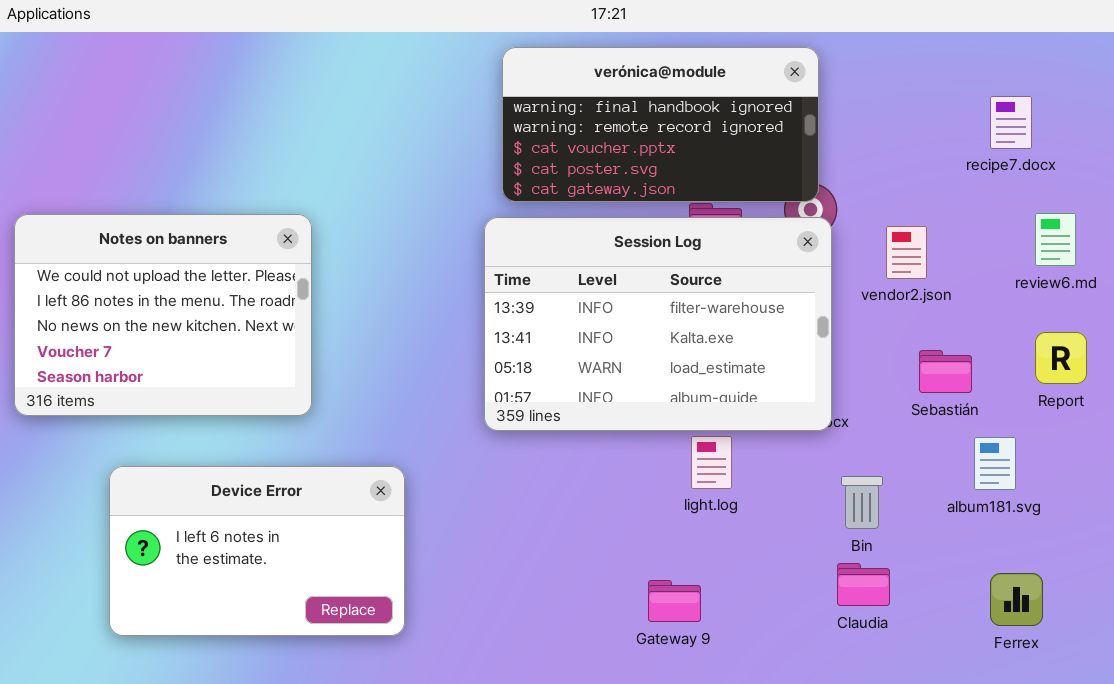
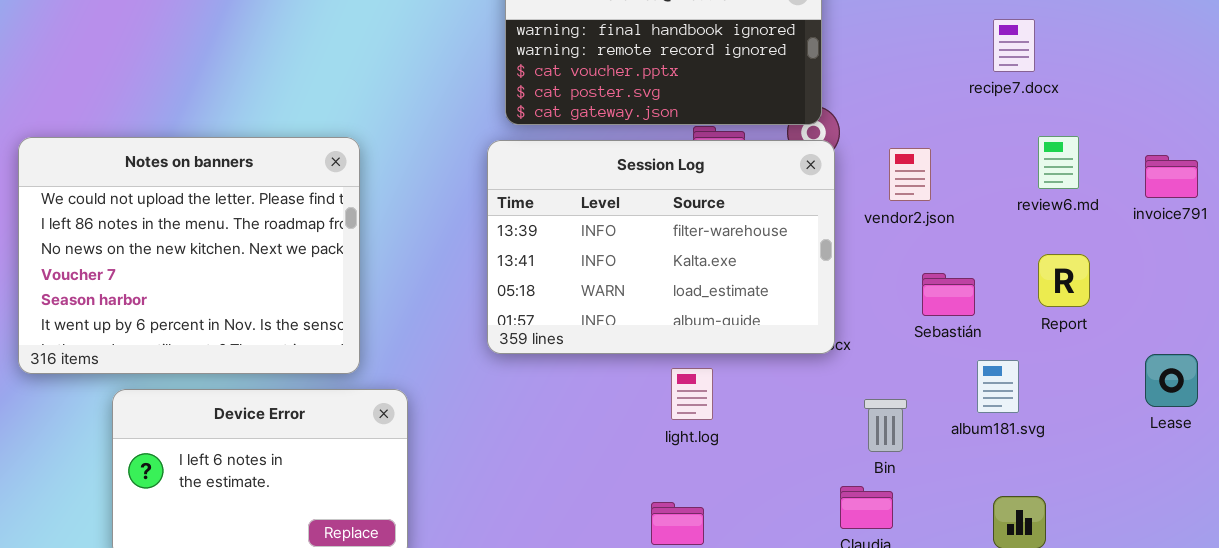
Notes on banners: [14,214,312,416] -> [18,137,360,374], resized
light.log: [691,436,732,489] -> [671,368,713,420], moved
Bin: [841,476,883,529] -> [864,399,907,452], moved

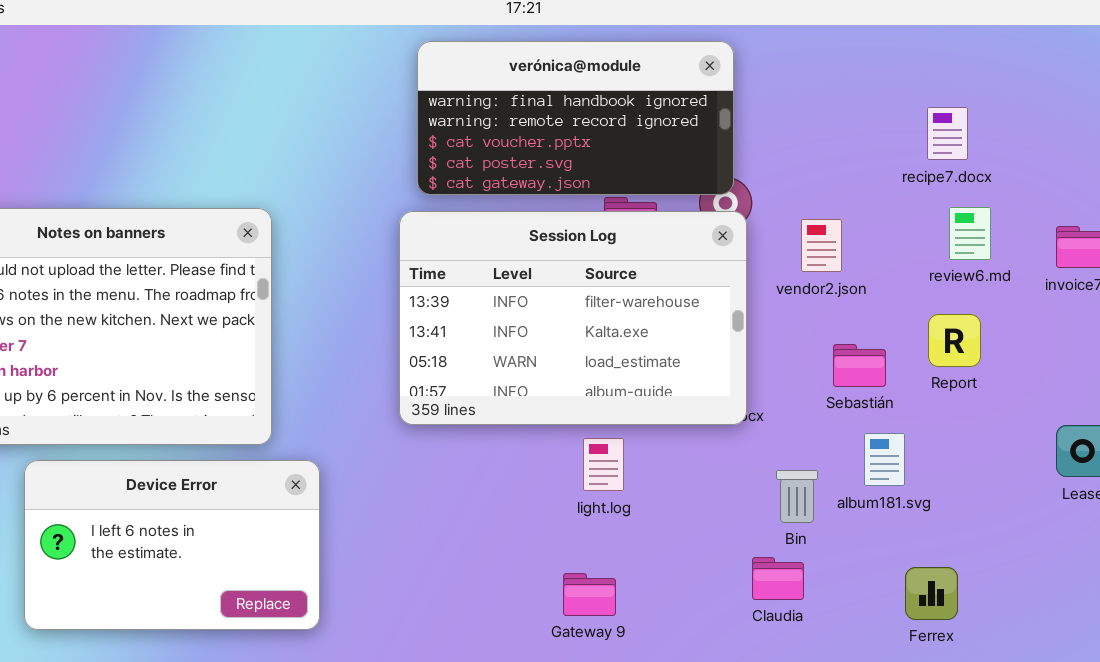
recipe7.docx: [993,19,1035,72] -> [927,107,968,160], moved
Report: [1038,254,1090,307] -> [928,314,981,367], moved
album181.svg: [977,360,1019,413] -> [864,433,905,486], moved

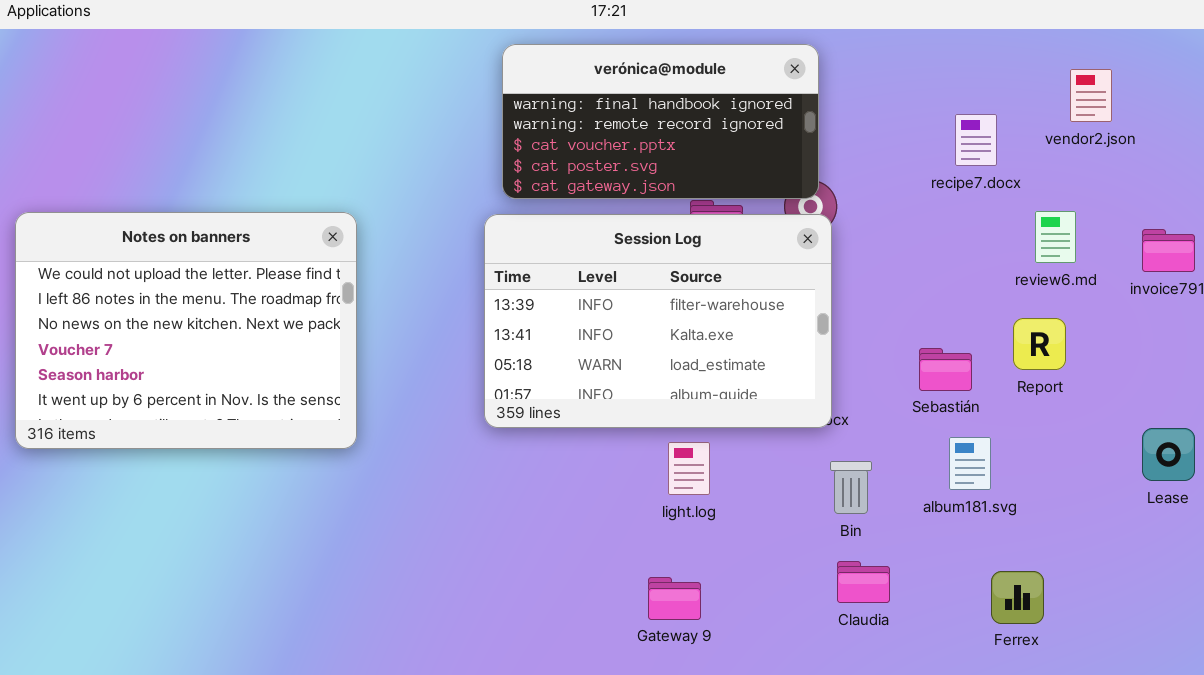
recipe7.docx: [927,107,968,160] -> [955,114,997,166], moved
vendor2.json: [801,219,842,272] -> [1070,69,1112,122], moved
Device Error: [24,460,320,630] -> none, closed
Bin: [776,470,818,523] -> [830,461,872,514], moved

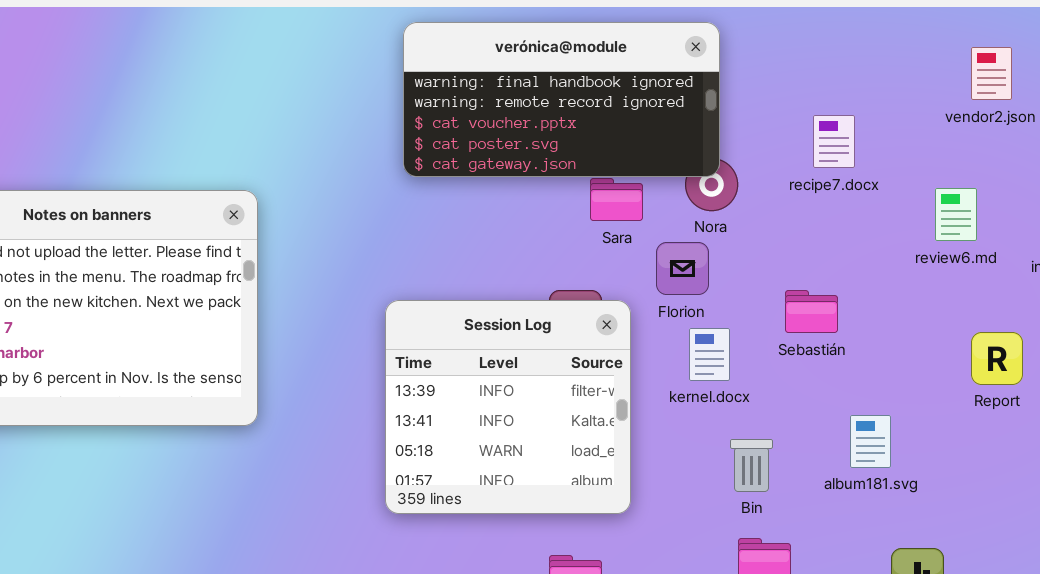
recipe7.docx: [955,114,997,166] -> [813,115,855,168], moved
Session Log: [484,214,832,428] -> [385,300,631,514], moved, resized
Report: [1013,318,1066,370] -> [971,332,1023,385], moved
Sebastián: [919,348,972,391] -> [785,290,838,333], moved

